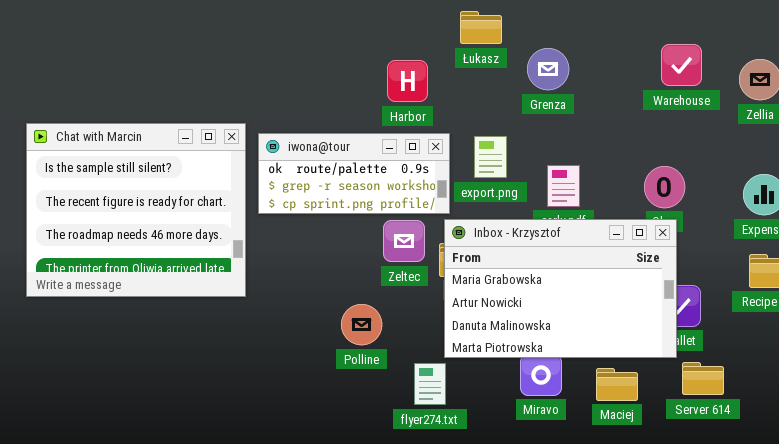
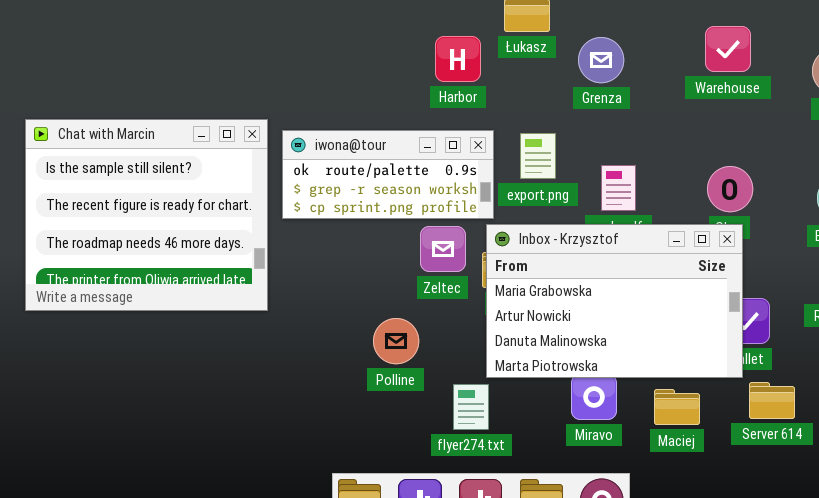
Warehouse: [661,44,702,86] -> [705,26,751,72], moved
Harbor: [387,60,428,102] -> [435,36,481,82], moved

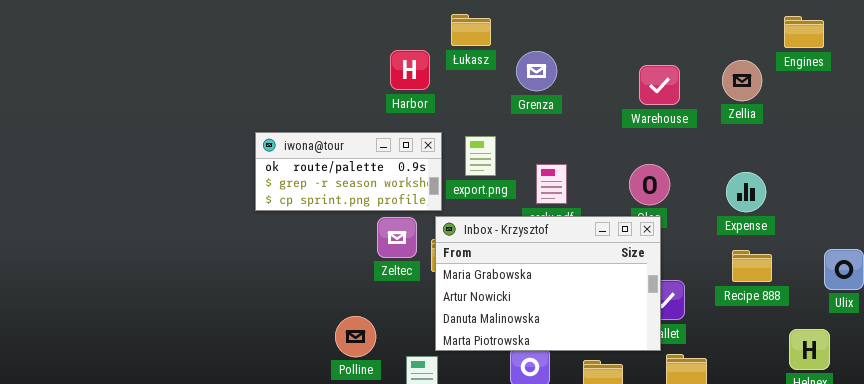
Warehouse: [705,26,751,72] -> [639,65,680,105], moved
Chat with Marcin: [25,119,268,311] -> none, closed
Polline: [373,318,419,364] -> [335,316,376,357], moved

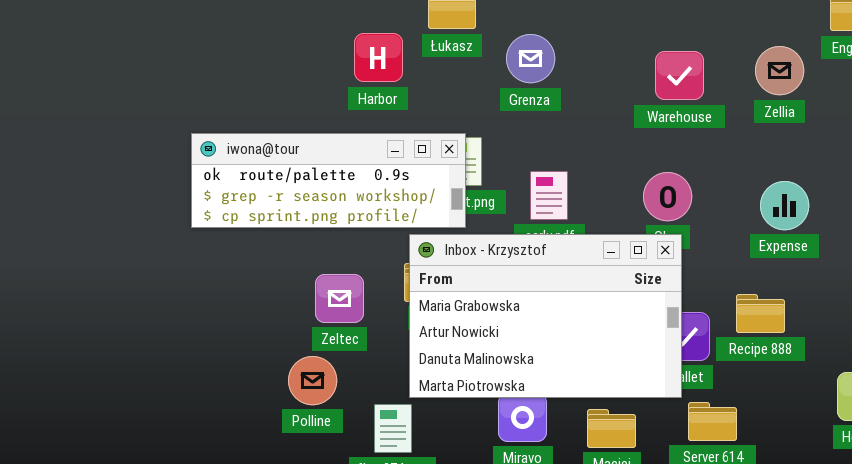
iwona@tour: [255,132,442,211] -> [191,133,466,228], resized
Zeltec: [377,217,417,258] -> [315,274,364,323], moved
Recipe 888: [732,250,772,282] -> [736,294,785,333], moved

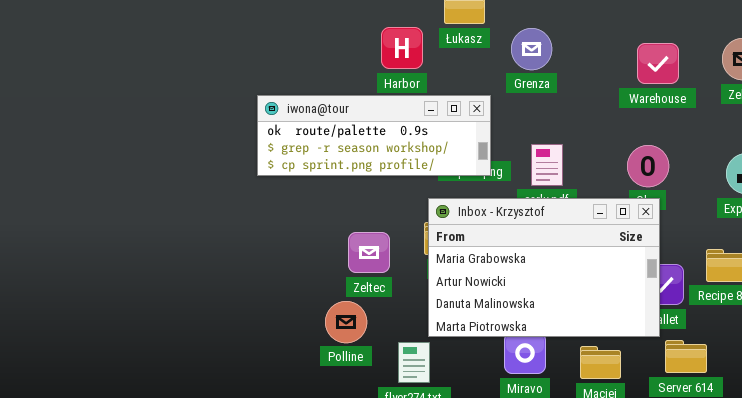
iwona@tour: [191,133,466,228] -> [257,95,491,176], moved

